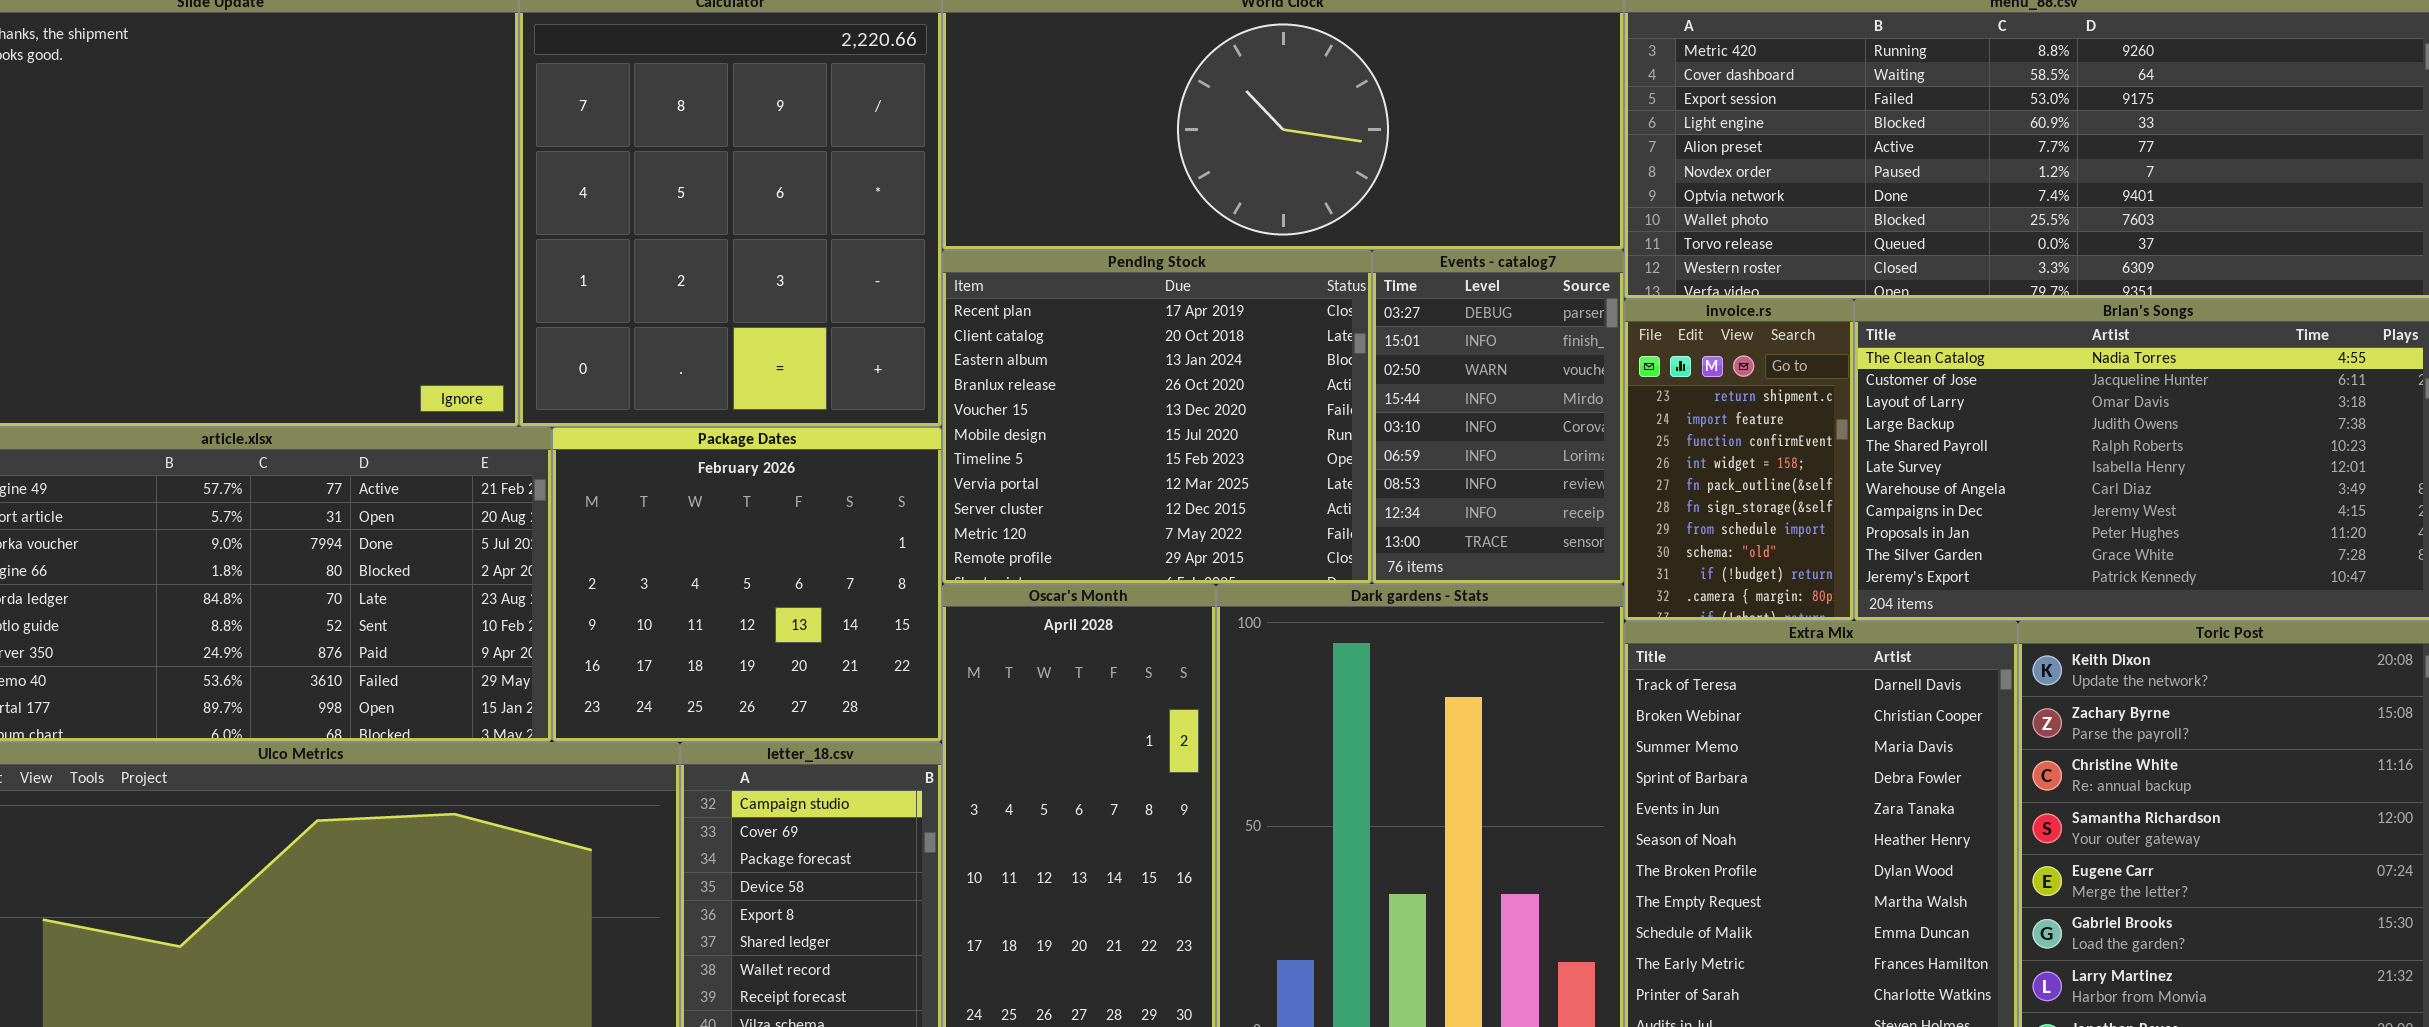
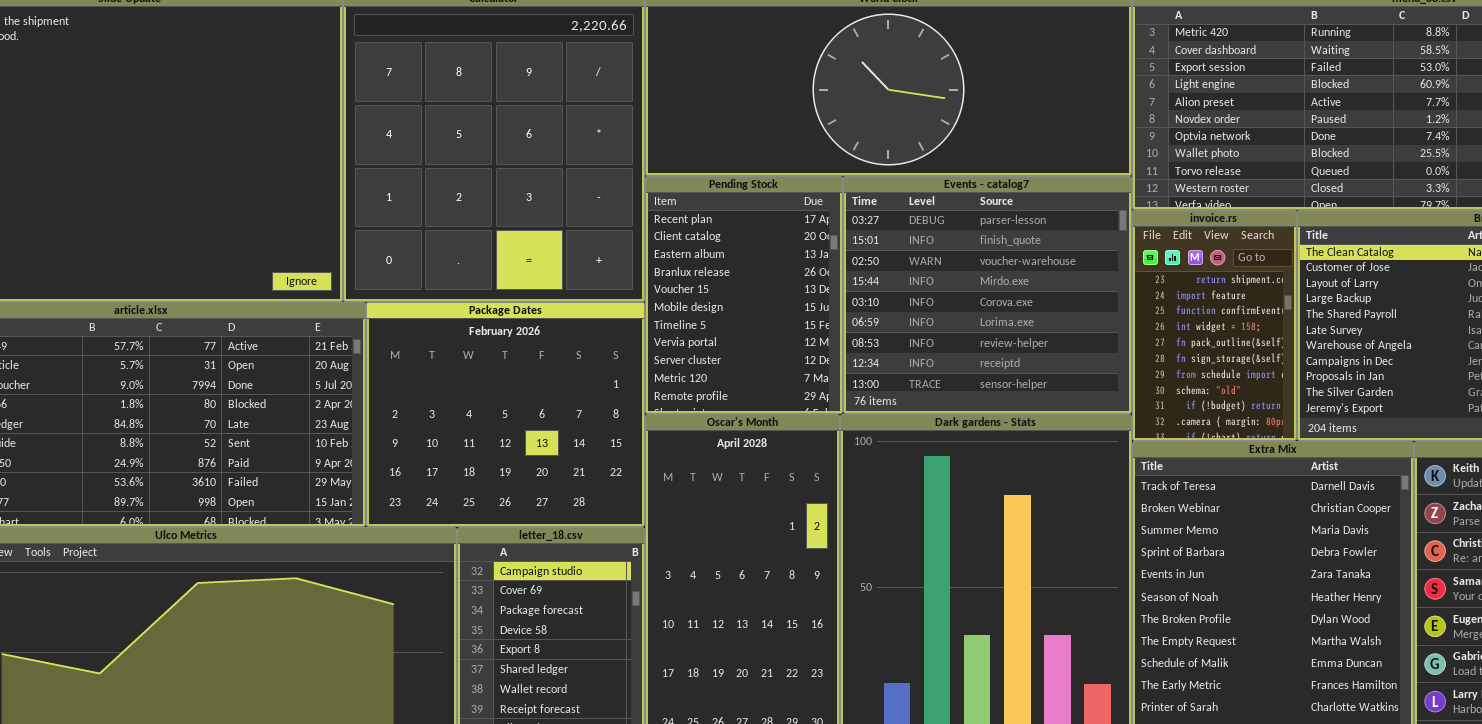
Pending Stock: [942,250,1372,584] -> [645,176,843,414], resized
Events - catalog7: [1372,250,1624,584] -> [843,176,1132,414], resized

